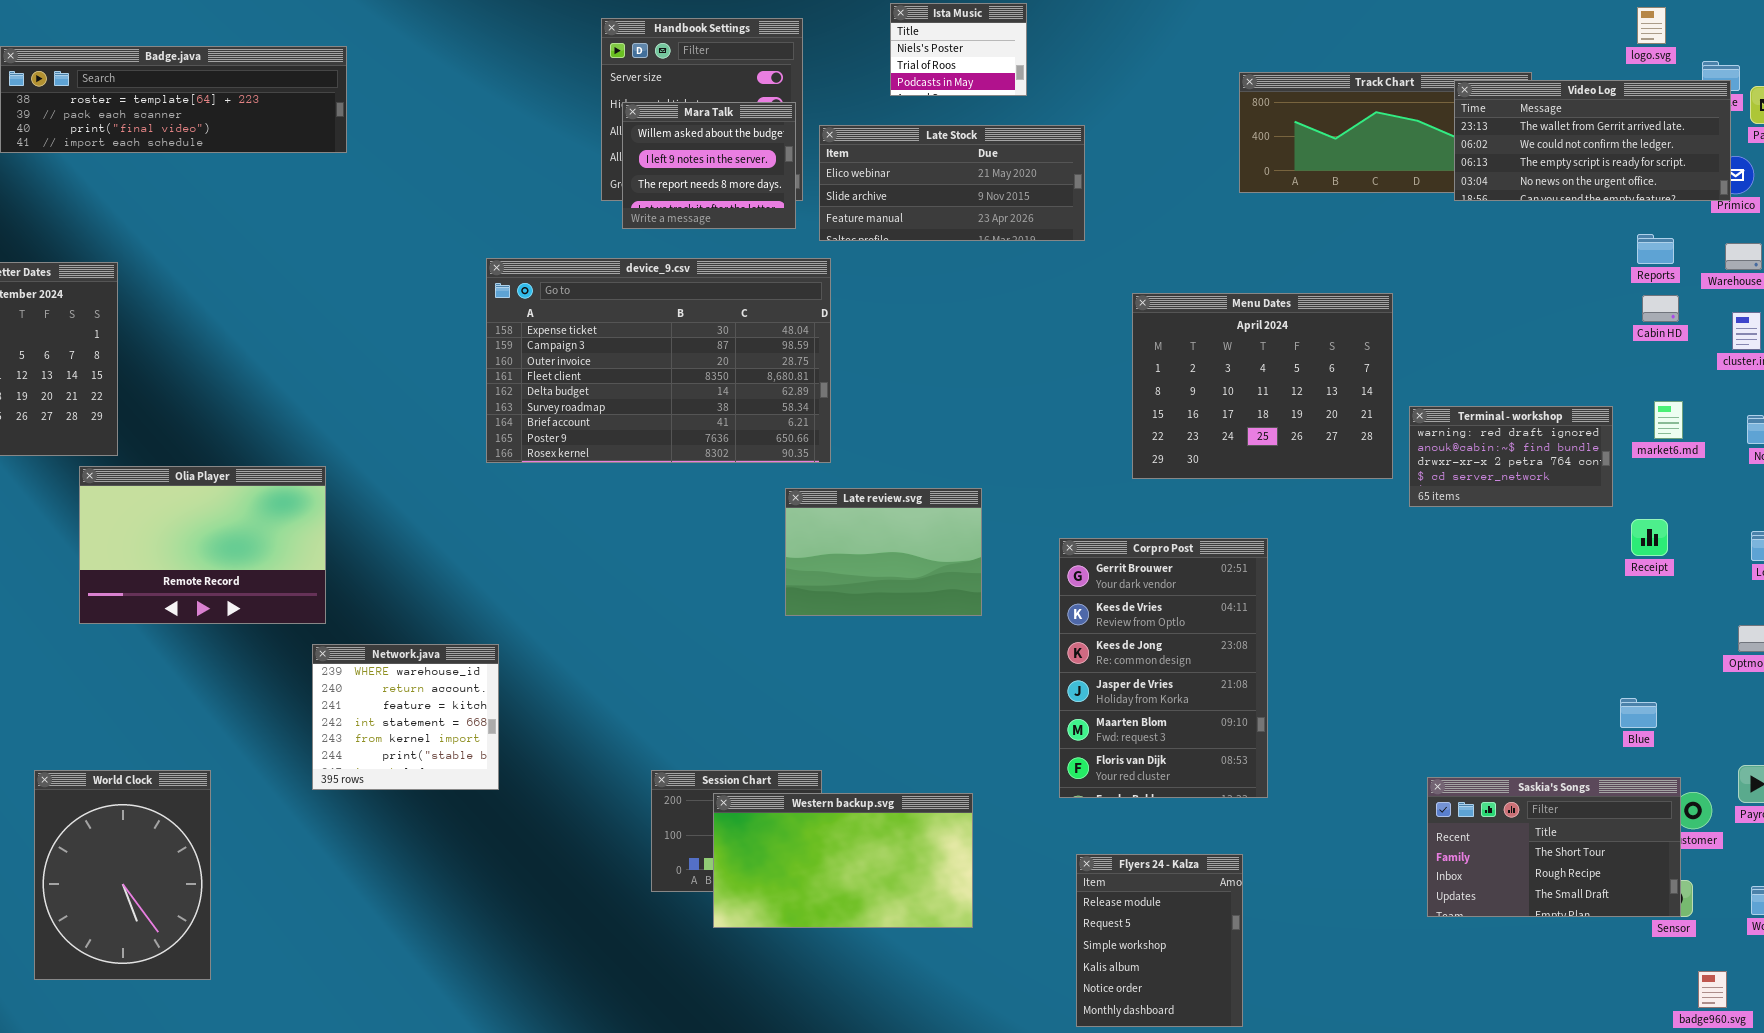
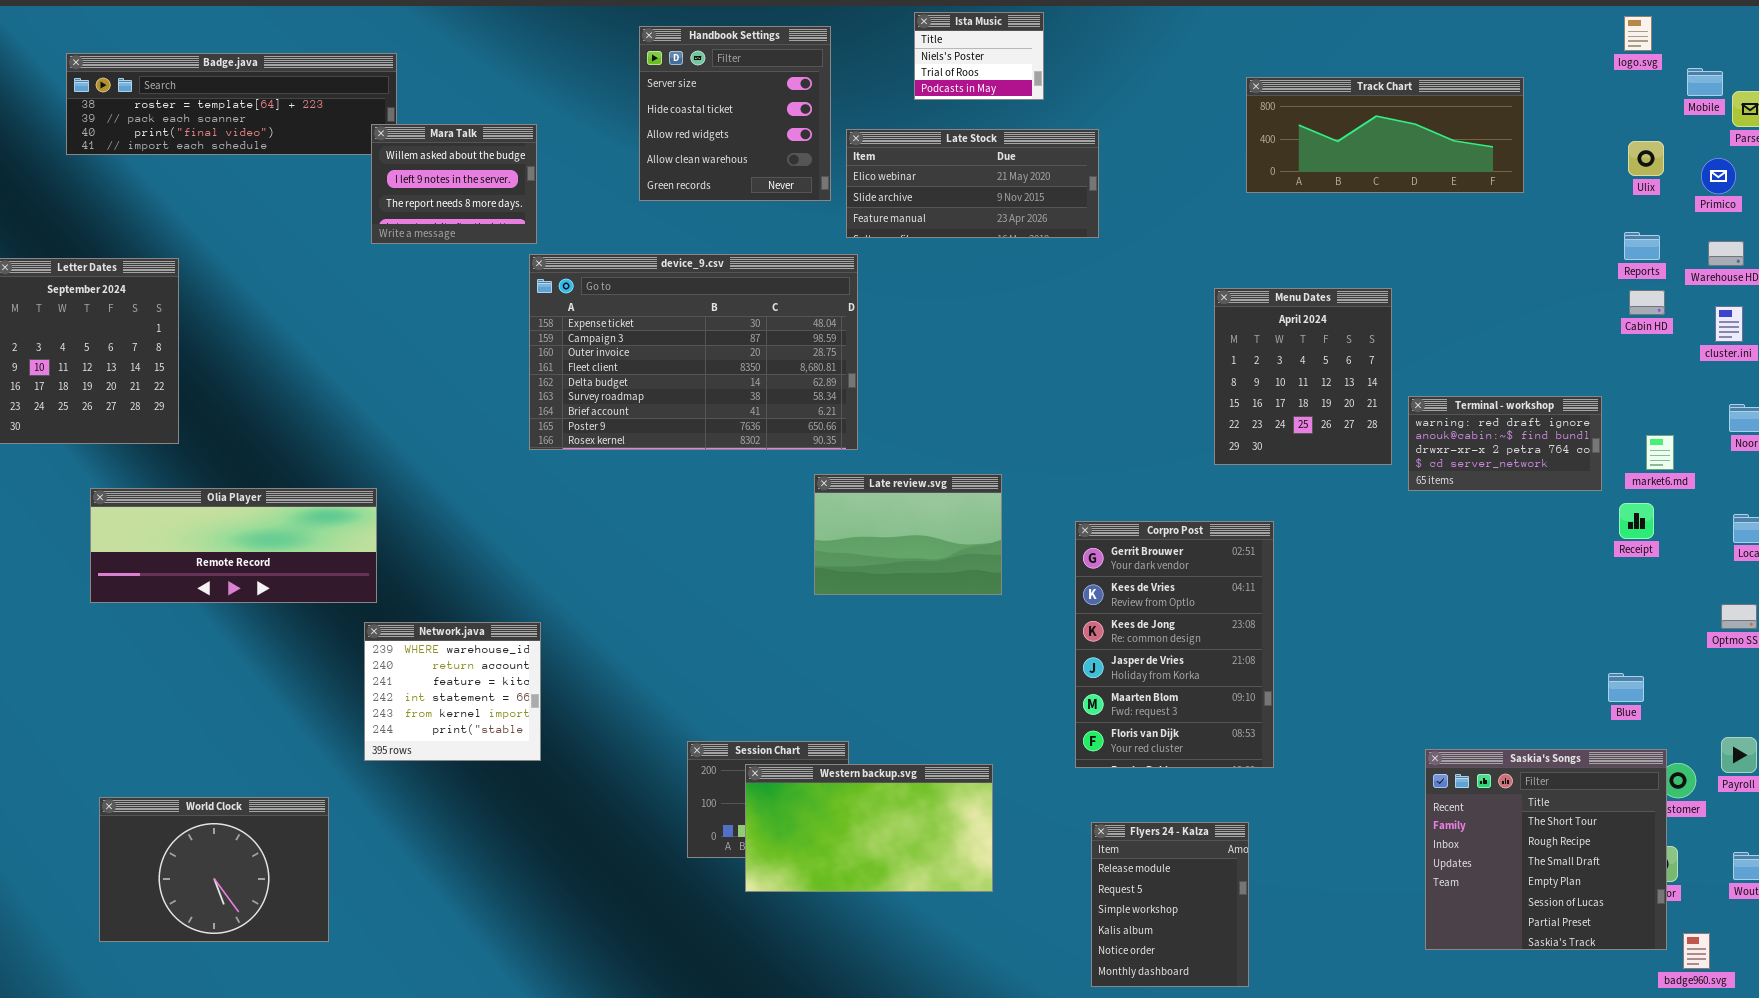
Video Log: [1454,80,1731,201] -> none, closed
Mara Talk: [622,102,796,229] -> [371,124,537,244], moved
Menu Dates: [1132,293,1393,479] -> [1214,288,1392,465], resized
market6.md: [1654,401,1683,439] -> [1646,435,1674,470], moved
Olia Player: [79,466,326,624] -> [90,488,377,603], resized
World Clock: [34,770,211,980] -> [99,797,329,942], resized
Saskia's Songs: [1427,777,1681,917] -> [1425,749,1667,950], resized

